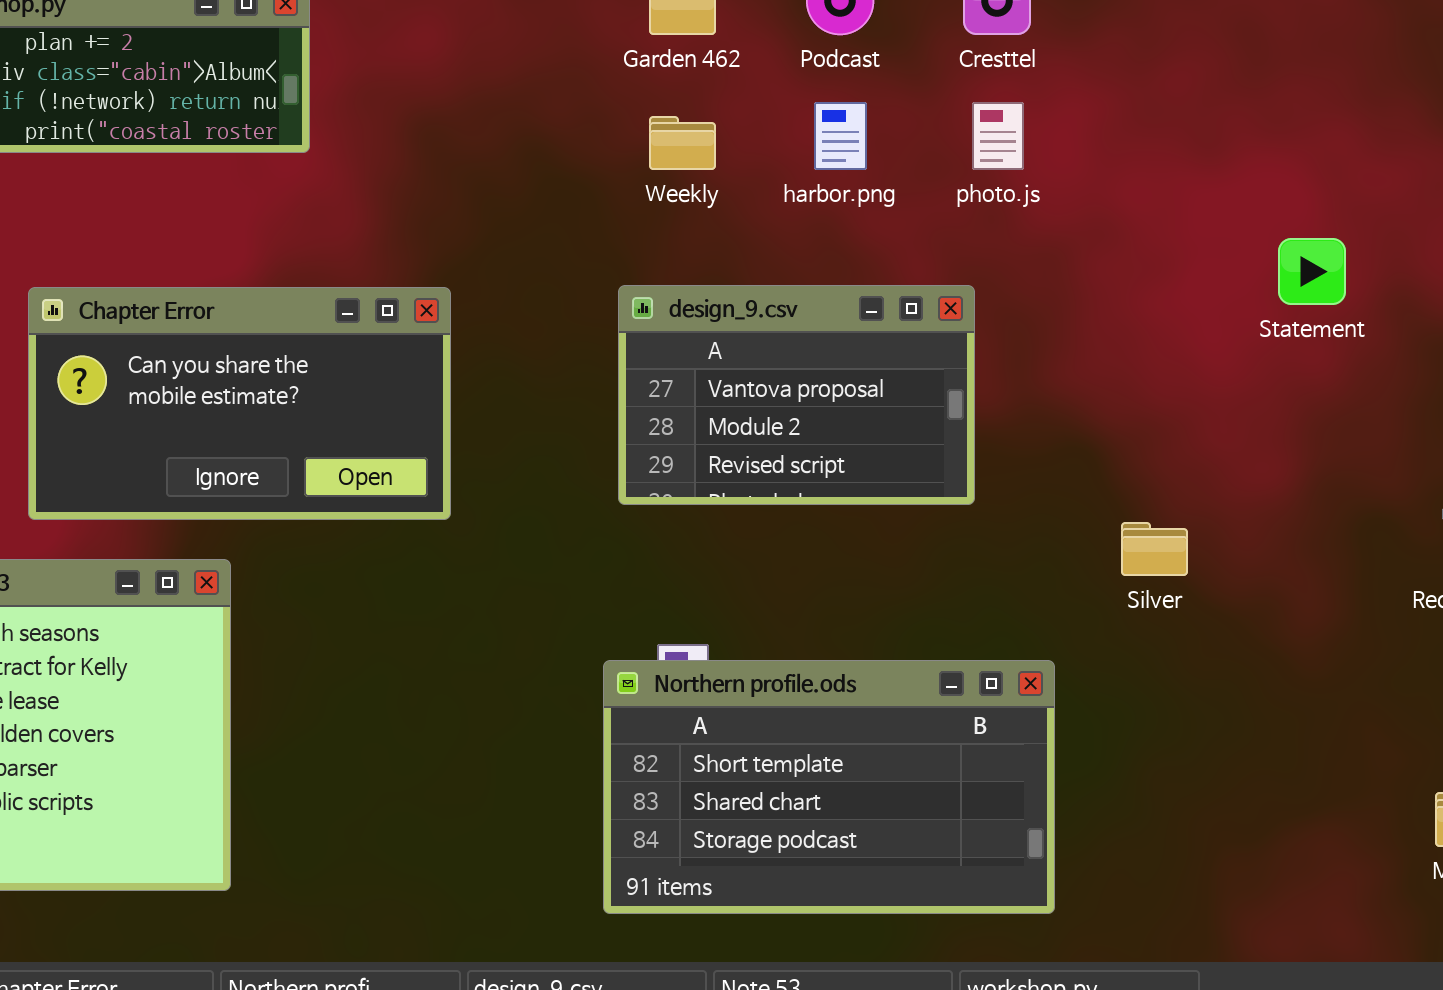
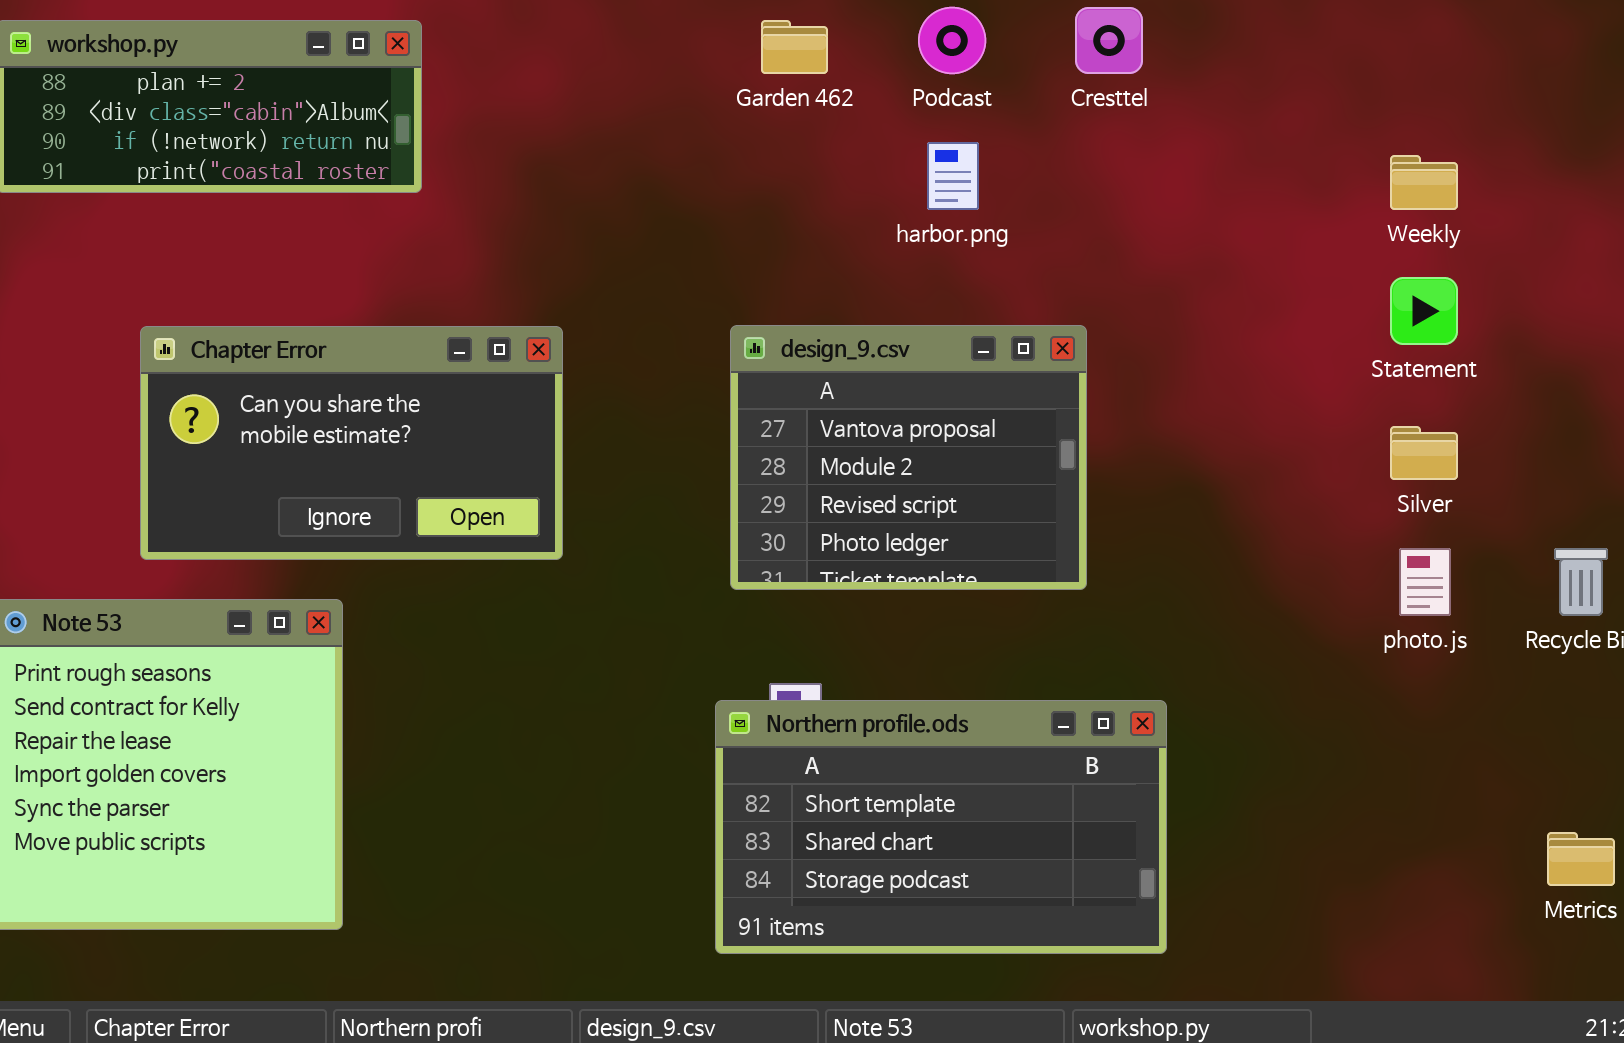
photo.js: [972,102,1024,170] -> [1399,548,1451,616], moved
Weekly: [649,116,716,170] -> [1390,155,1458,210], moved
design_9.csv: [618,285,975,505] -> [730,325,1087,590], resized
Silver: [1121,522,1188,576] -> [1390,426,1458,480], moved

